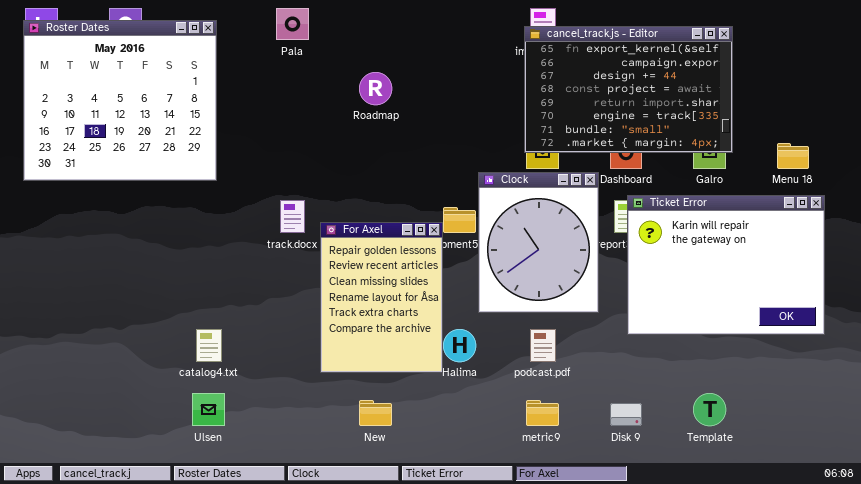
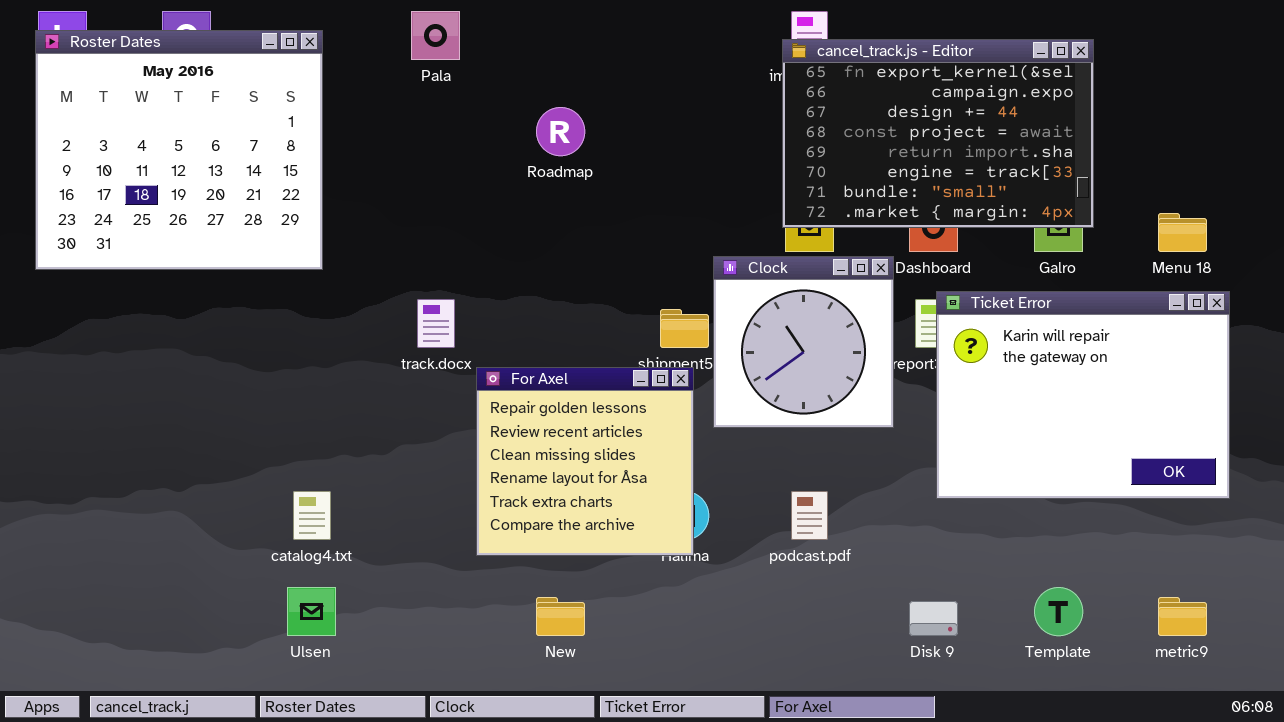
Clock: [478,172,599,313] -> [713,256,894,428], resized
For Axel: [320,222,443,373] -> [476,367,694,556], resized
metric9: [526,400,559,426] -> [1158,597,1207,636], moved

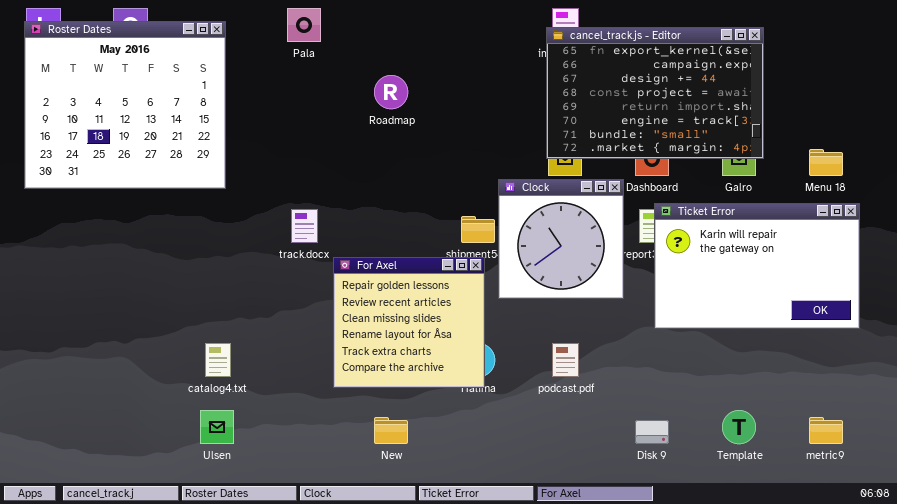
Ticket Error: [936,291,1230,499] -> [654,203,860,329], resized

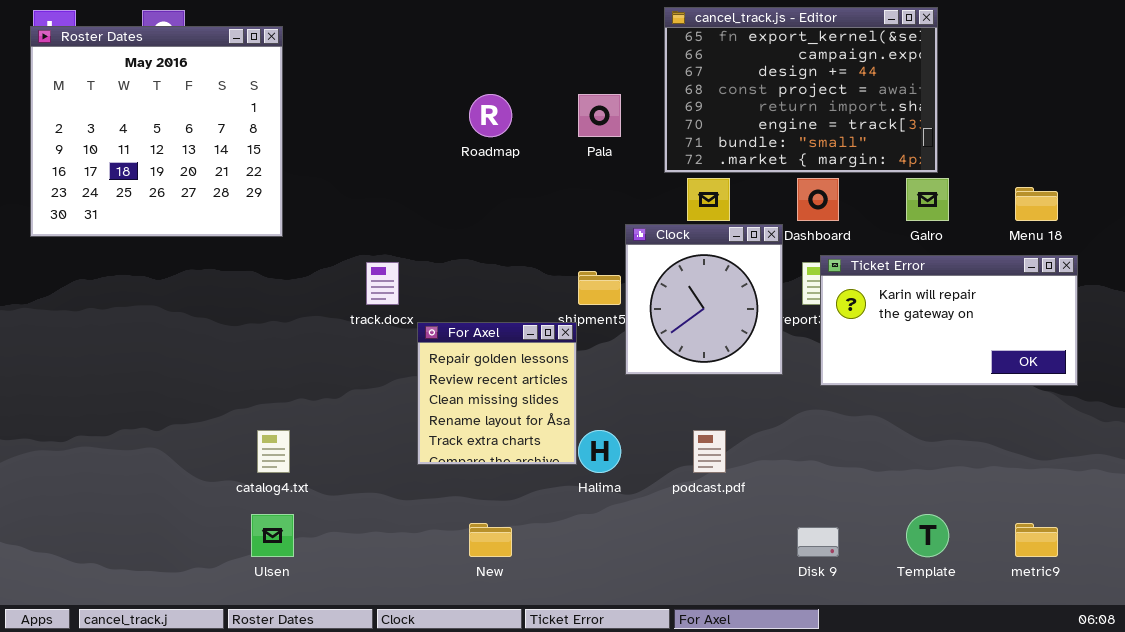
Pala: [287,8,321,42] -> [578,94,621,137], moved
cancel_track.js - Editor: [546,27,764,159] -> [664,7,938,173], moved
Ticket Error: [654,203,860,329] -> [820,255,1078,386], resized
For Axel: [333,257,485,388] -> [417,322,577,465], resized

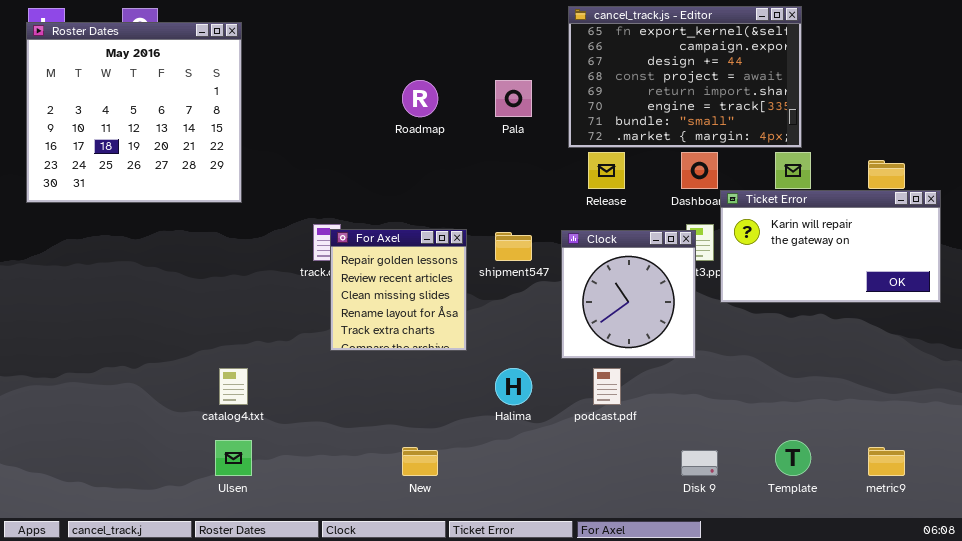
Clock: [625,224,783,375] -> [561,230,696,359], moved
Ticket Error: [820,255,1078,386] -> [720,190,941,303], moved
For Axel: [417,322,577,465] -> [330,229,467,351], moved

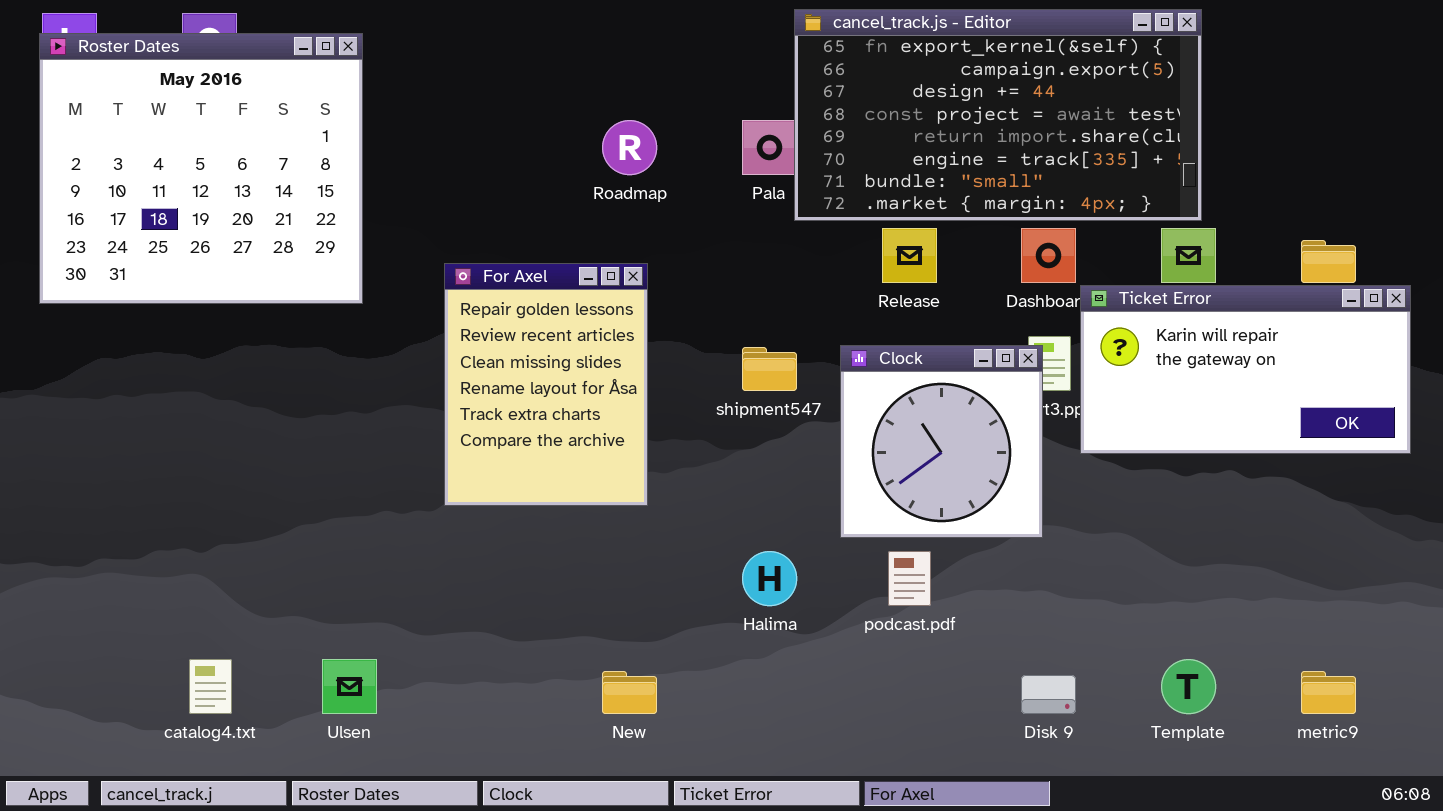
cancel_track.js - Editor: [568,6,802,148] -> [794,9,1202,221], resized
For Axel: [330,229,467,351] -> [444,263,648,506], moved, resized
catalog4.txt: [219,368,248,405] -> [189,659,232,714], moved

